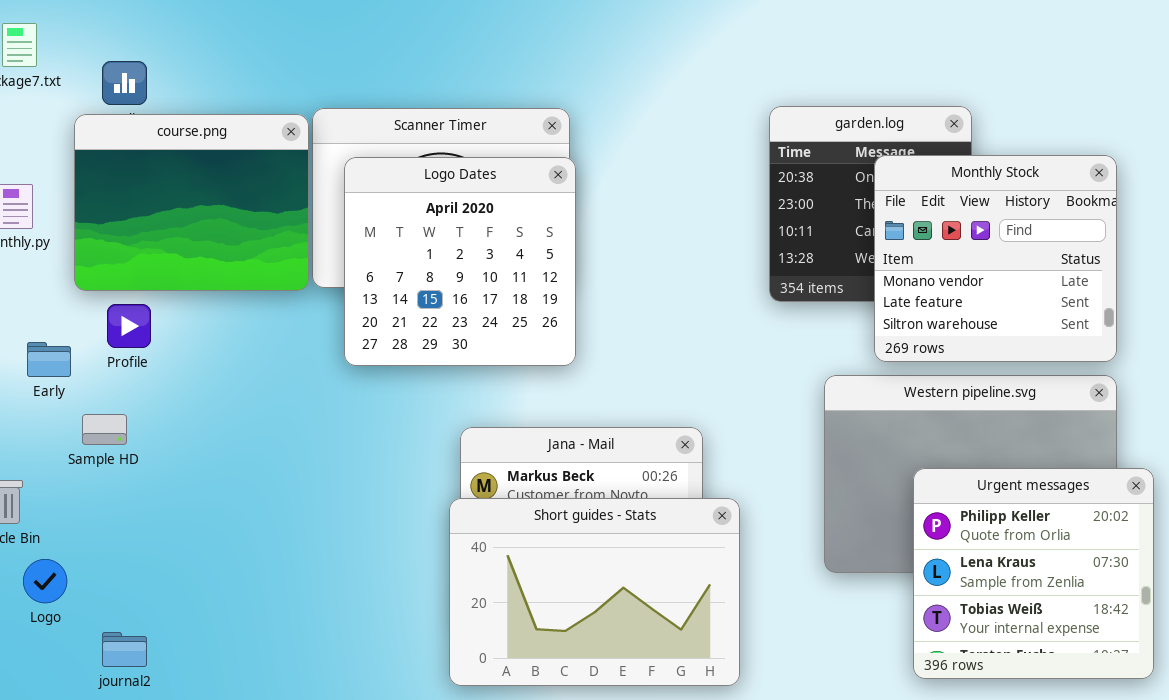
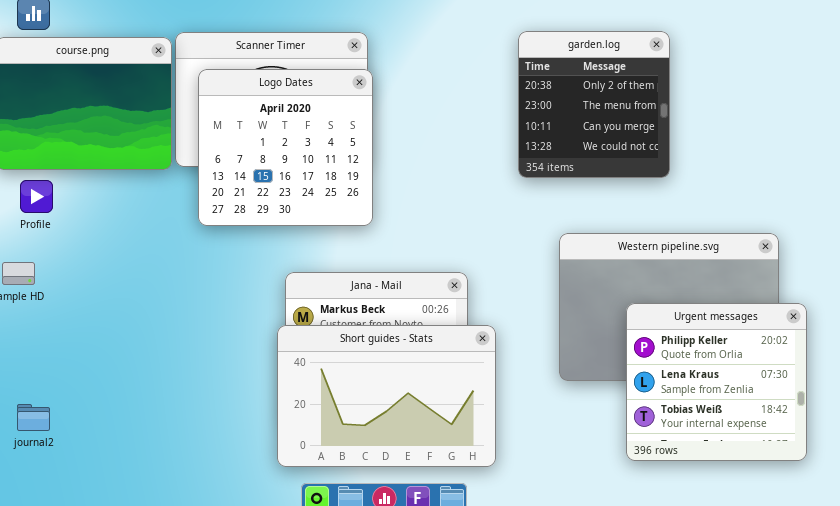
Monthly Stock: [874,155,1117,362] -> none, closed
journal2: [102,632,147,667] -> [17,404,50,431], moved

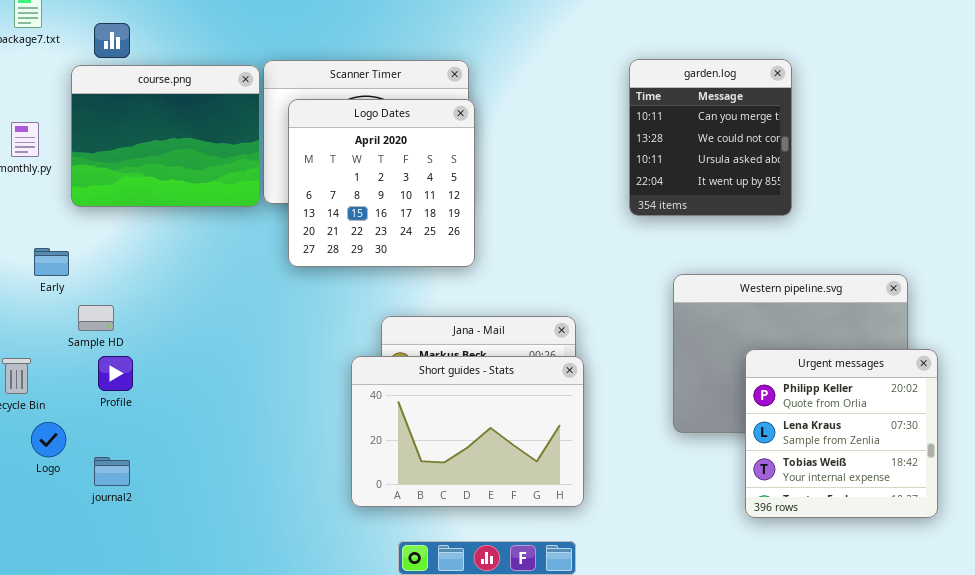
garden.log: [518,31,670,178] -> [629,59,792,216], scrolled down 2 rows
Profile: [20,180,53,213] -> [98,356,133,391], moved
Short guides - Stats: [277,325,496,467] -> [351,356,584,507], moved

